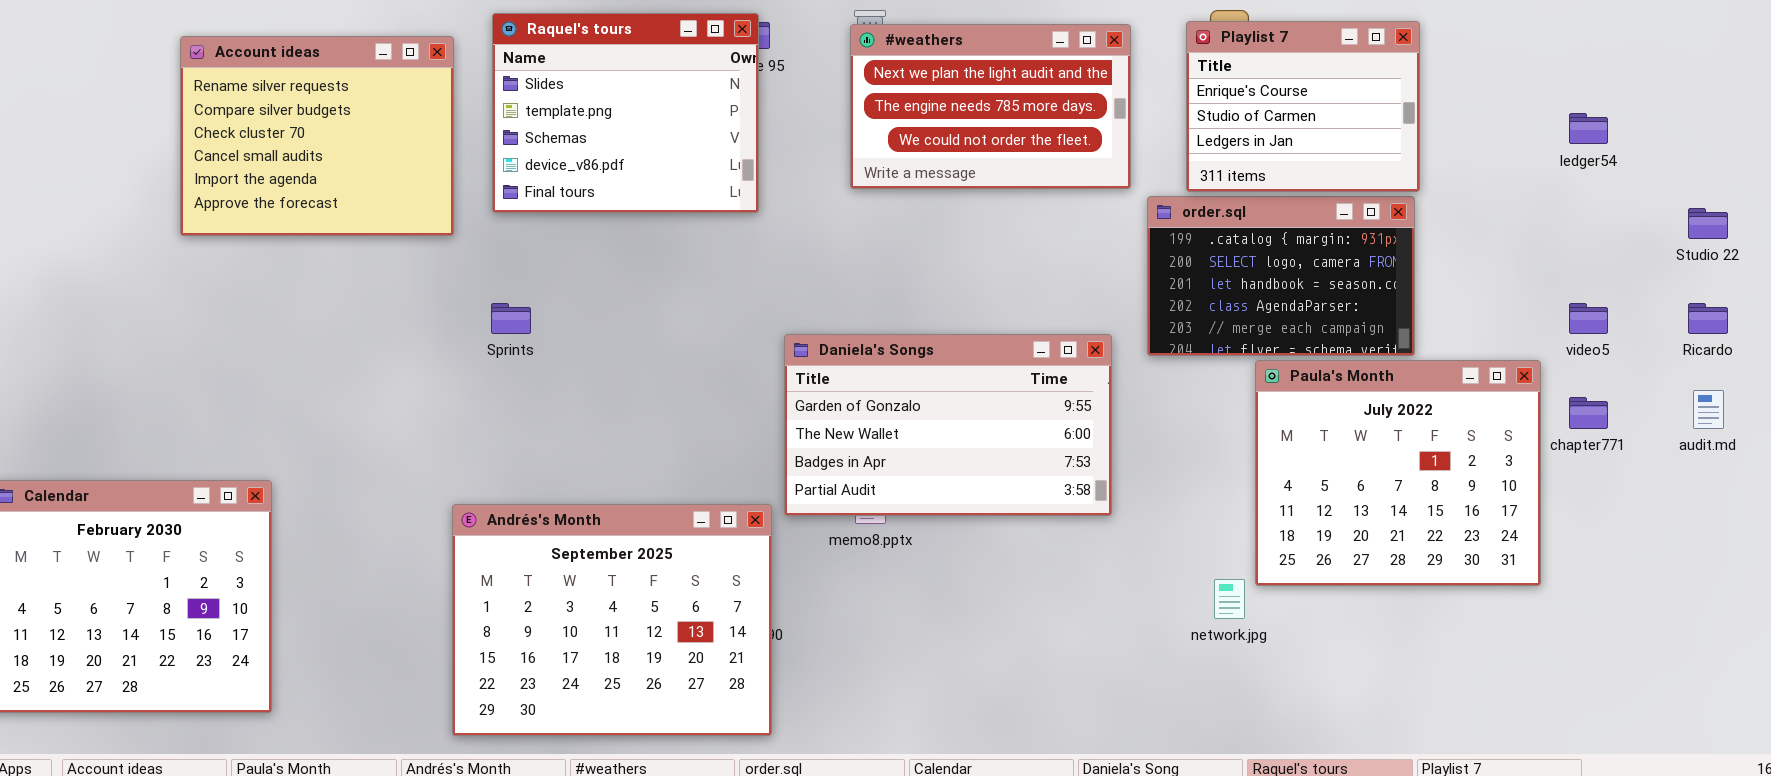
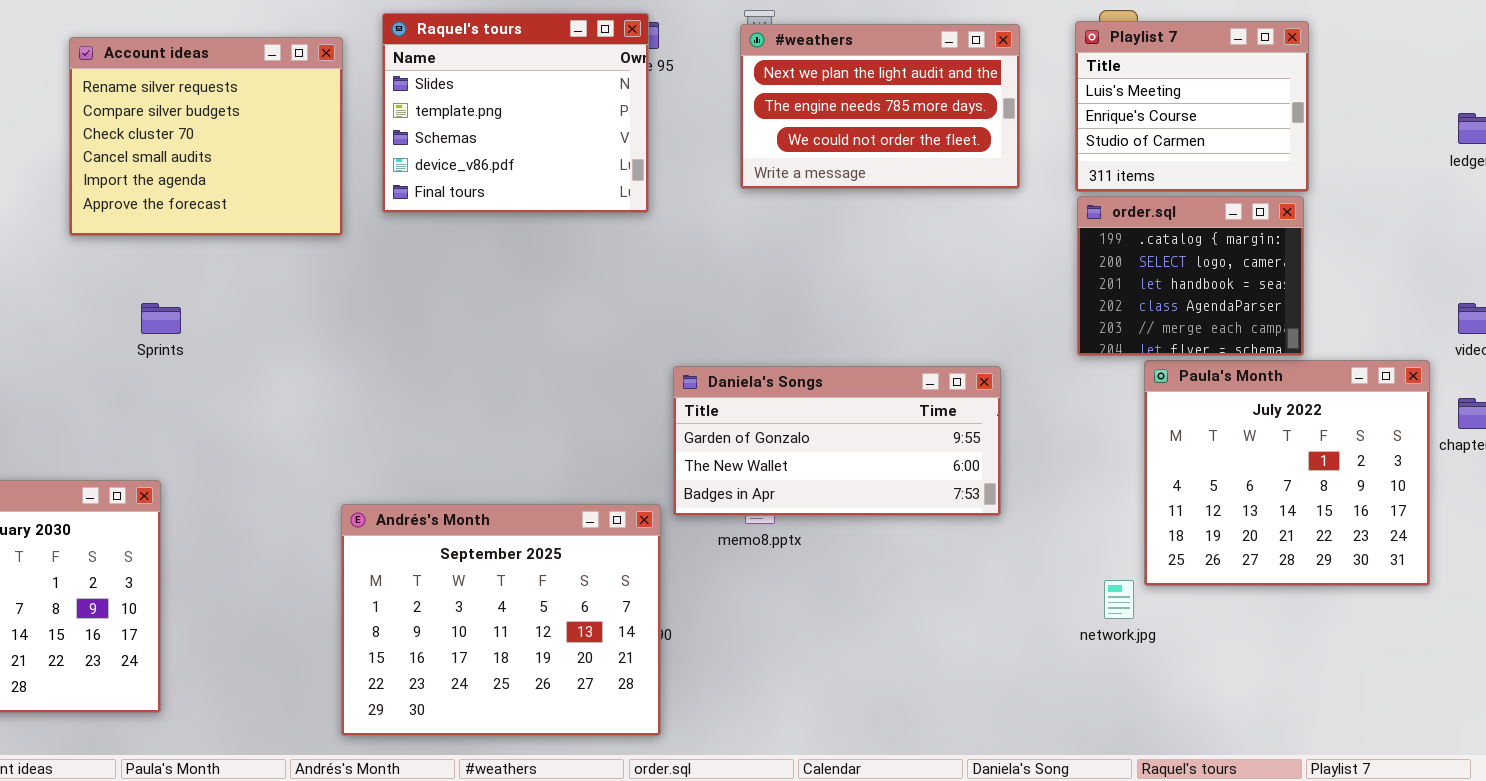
Playlist 7: [1186,21,1420,192] -> [1075,21,1309,192], scrolled up 1 row
order.sql: [1147,196,1415,356] -> [1077,196,1304,356], resized
Sprints: [491,303,531,334] -> [141,303,181,334], moved
Daniela's Songs: [784,334,1112,516] -> [673,366,1001,516], resized

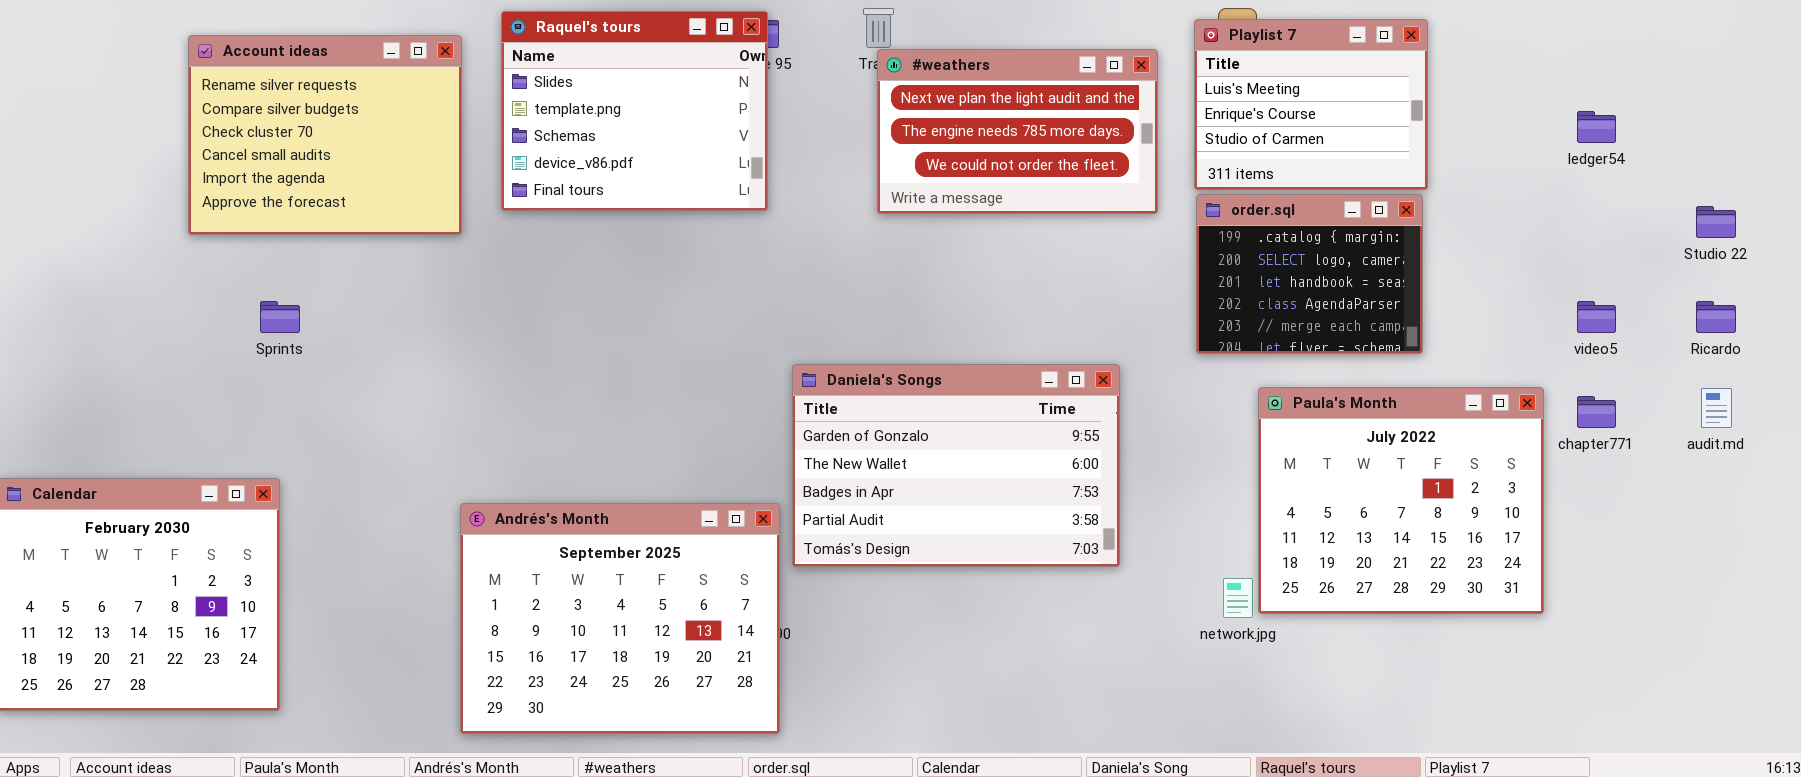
#weathers: [740,24,1020,189] -> [877,49,1158,214], moved
Paula's Month: [1144,360,1430,586] -> [1258,387,1544,614], moved
Daniela's Songs: [673,366,1001,516] -> [792,364,1120,567], resized

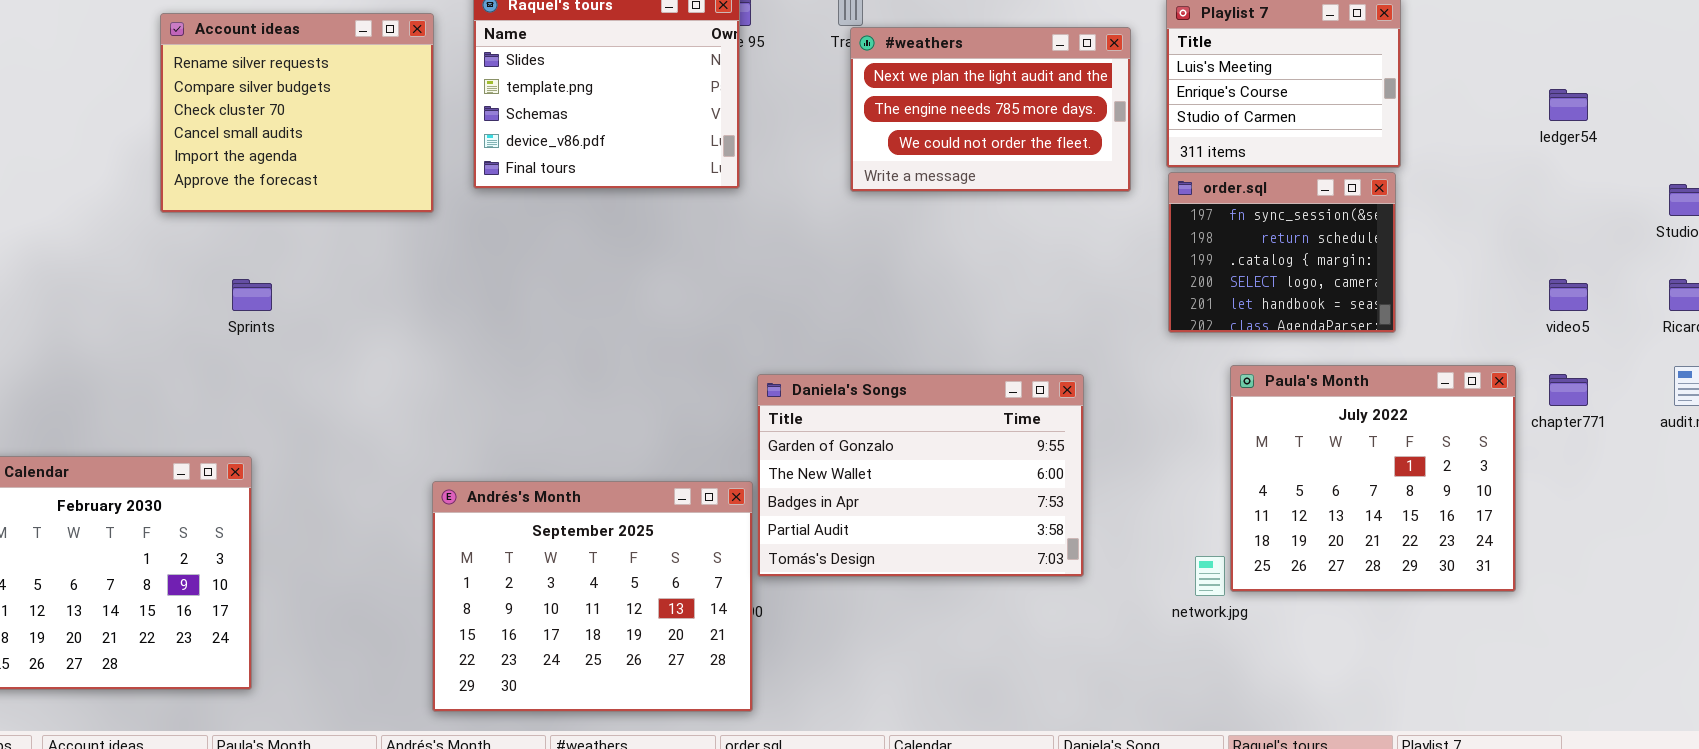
order.sql: [1196,194,1423,354] -> [1168,172,1396,333], scrolled up 2 rows
Daniela's Songs: [792,364,1120,567] -> [757,374,1084,577], moved

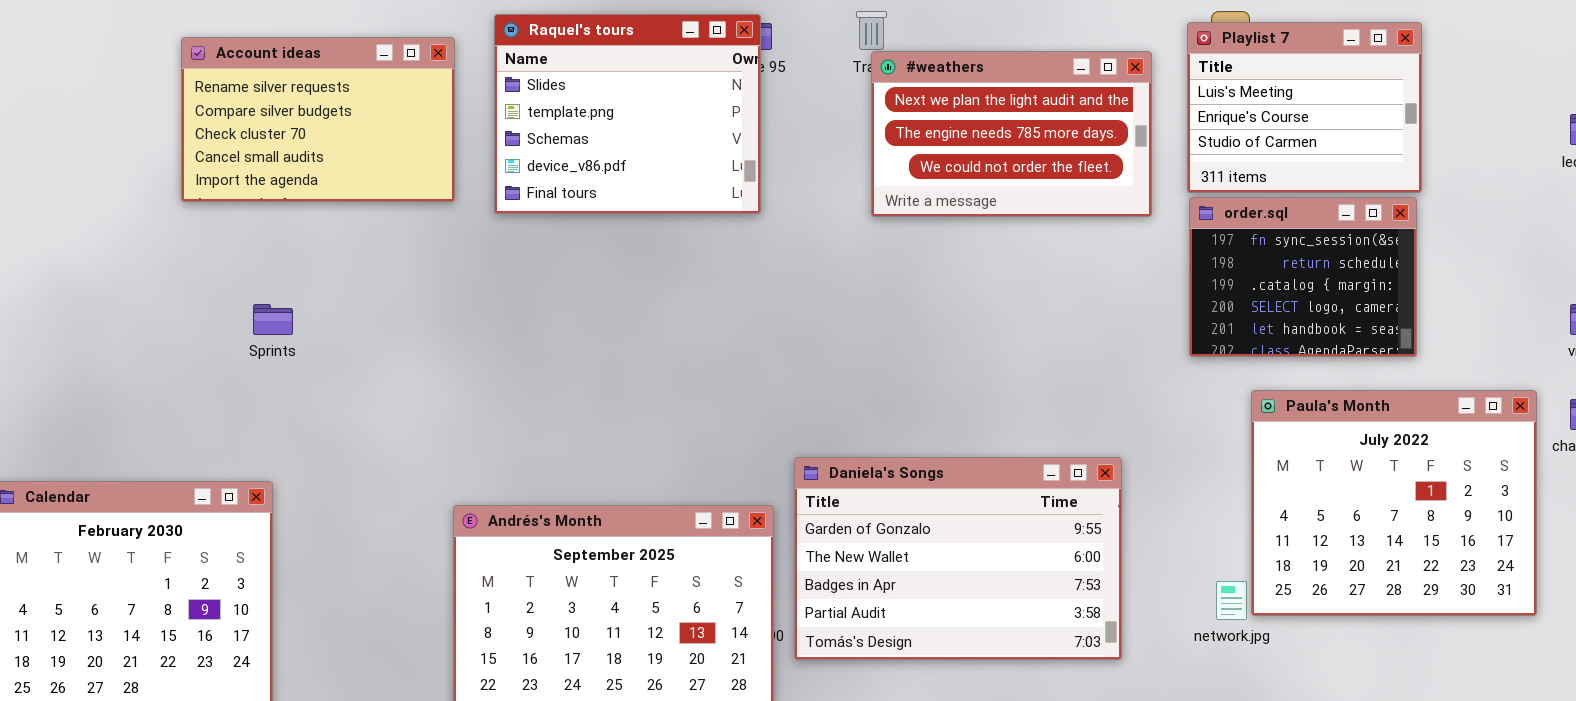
Account ideas: [160,13,434,213] -> [181,37,455,202], resized
Daniela's Songs: [757,374,1084,577] -> [794,457,1122,660], moved

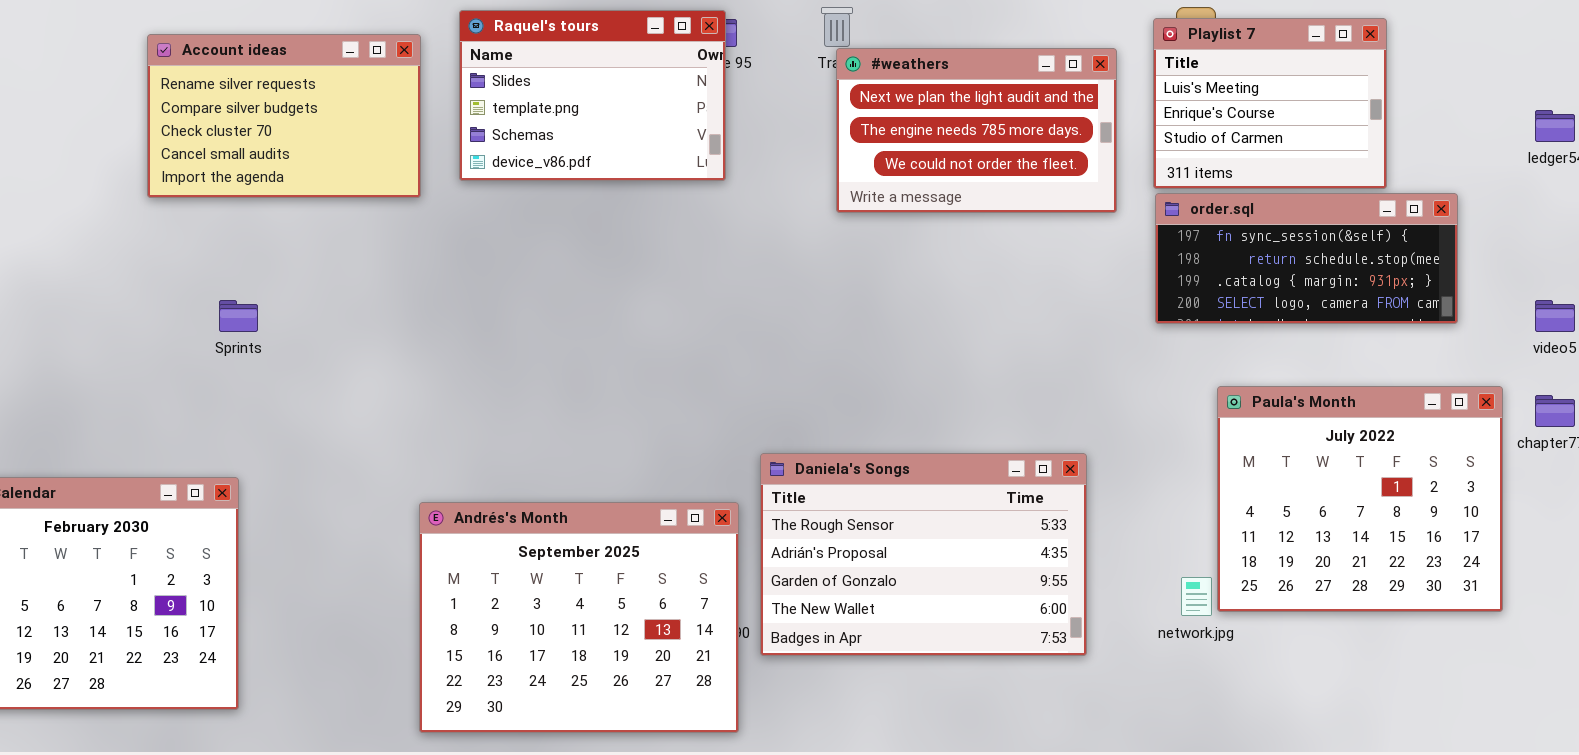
Raquel's tours: [494,14,761,214] -> [459,10,726,181], resized
order.sql: [1189,197,1417,357] -> [1155,193,1458,324], resized
Daniela's Songs: [794,457,1122,660] -> [760,453,1087,656], scrolled up 2 rows

